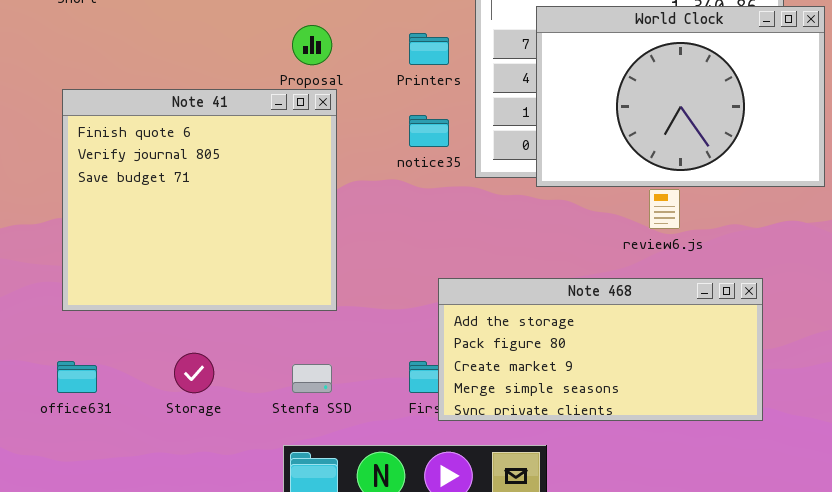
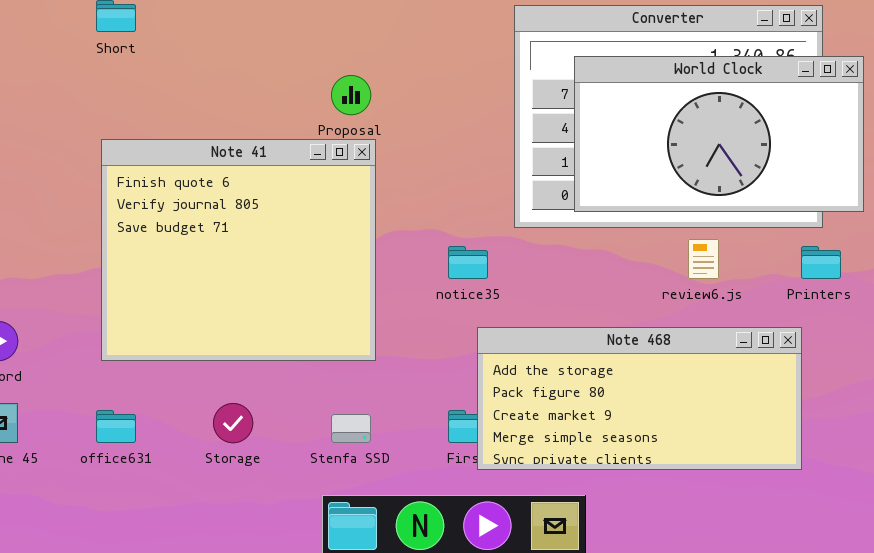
World Clock: [536,6,825,187] -> [574,56,864,212], resized
Printers: [409,33,449,65] -> [801,246,841,279], moved
notice35: [409,115,449,147] -> [448,246,488,279], moved

